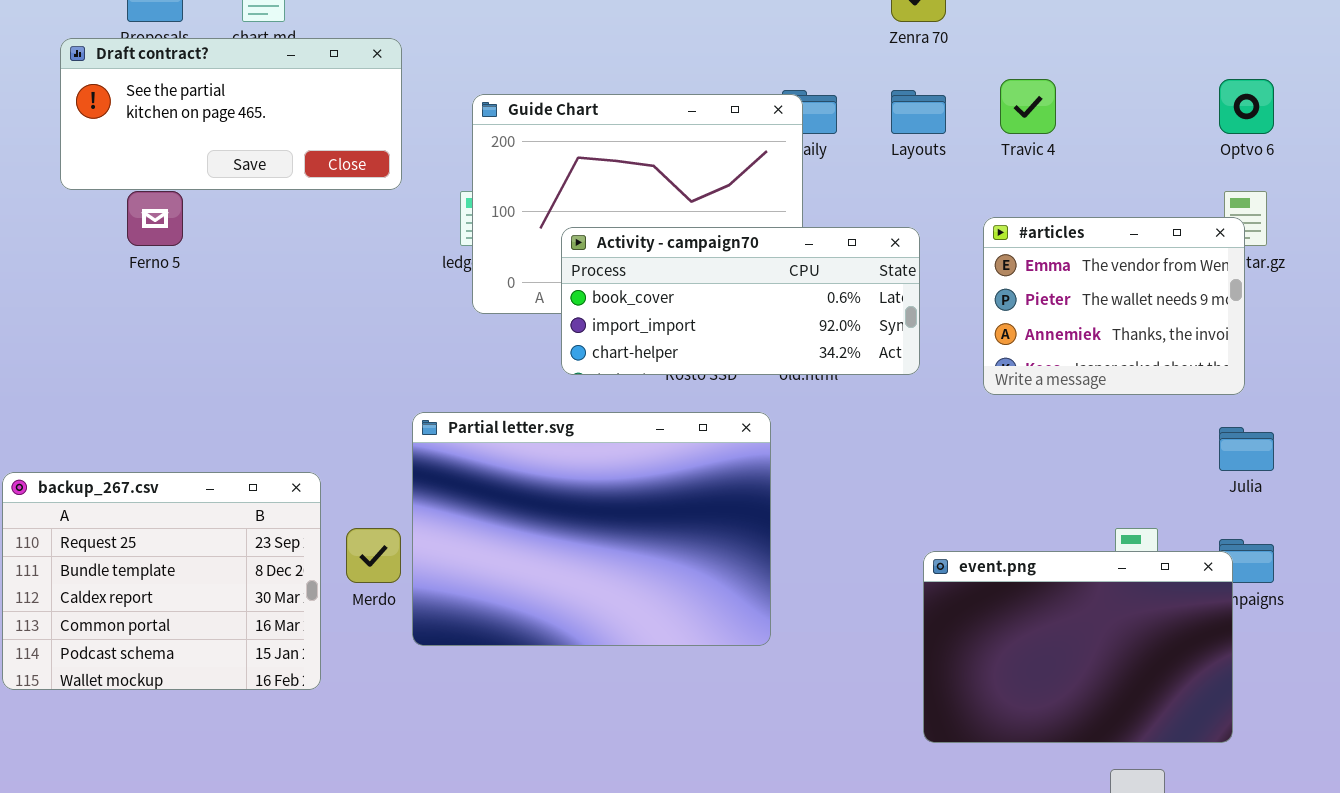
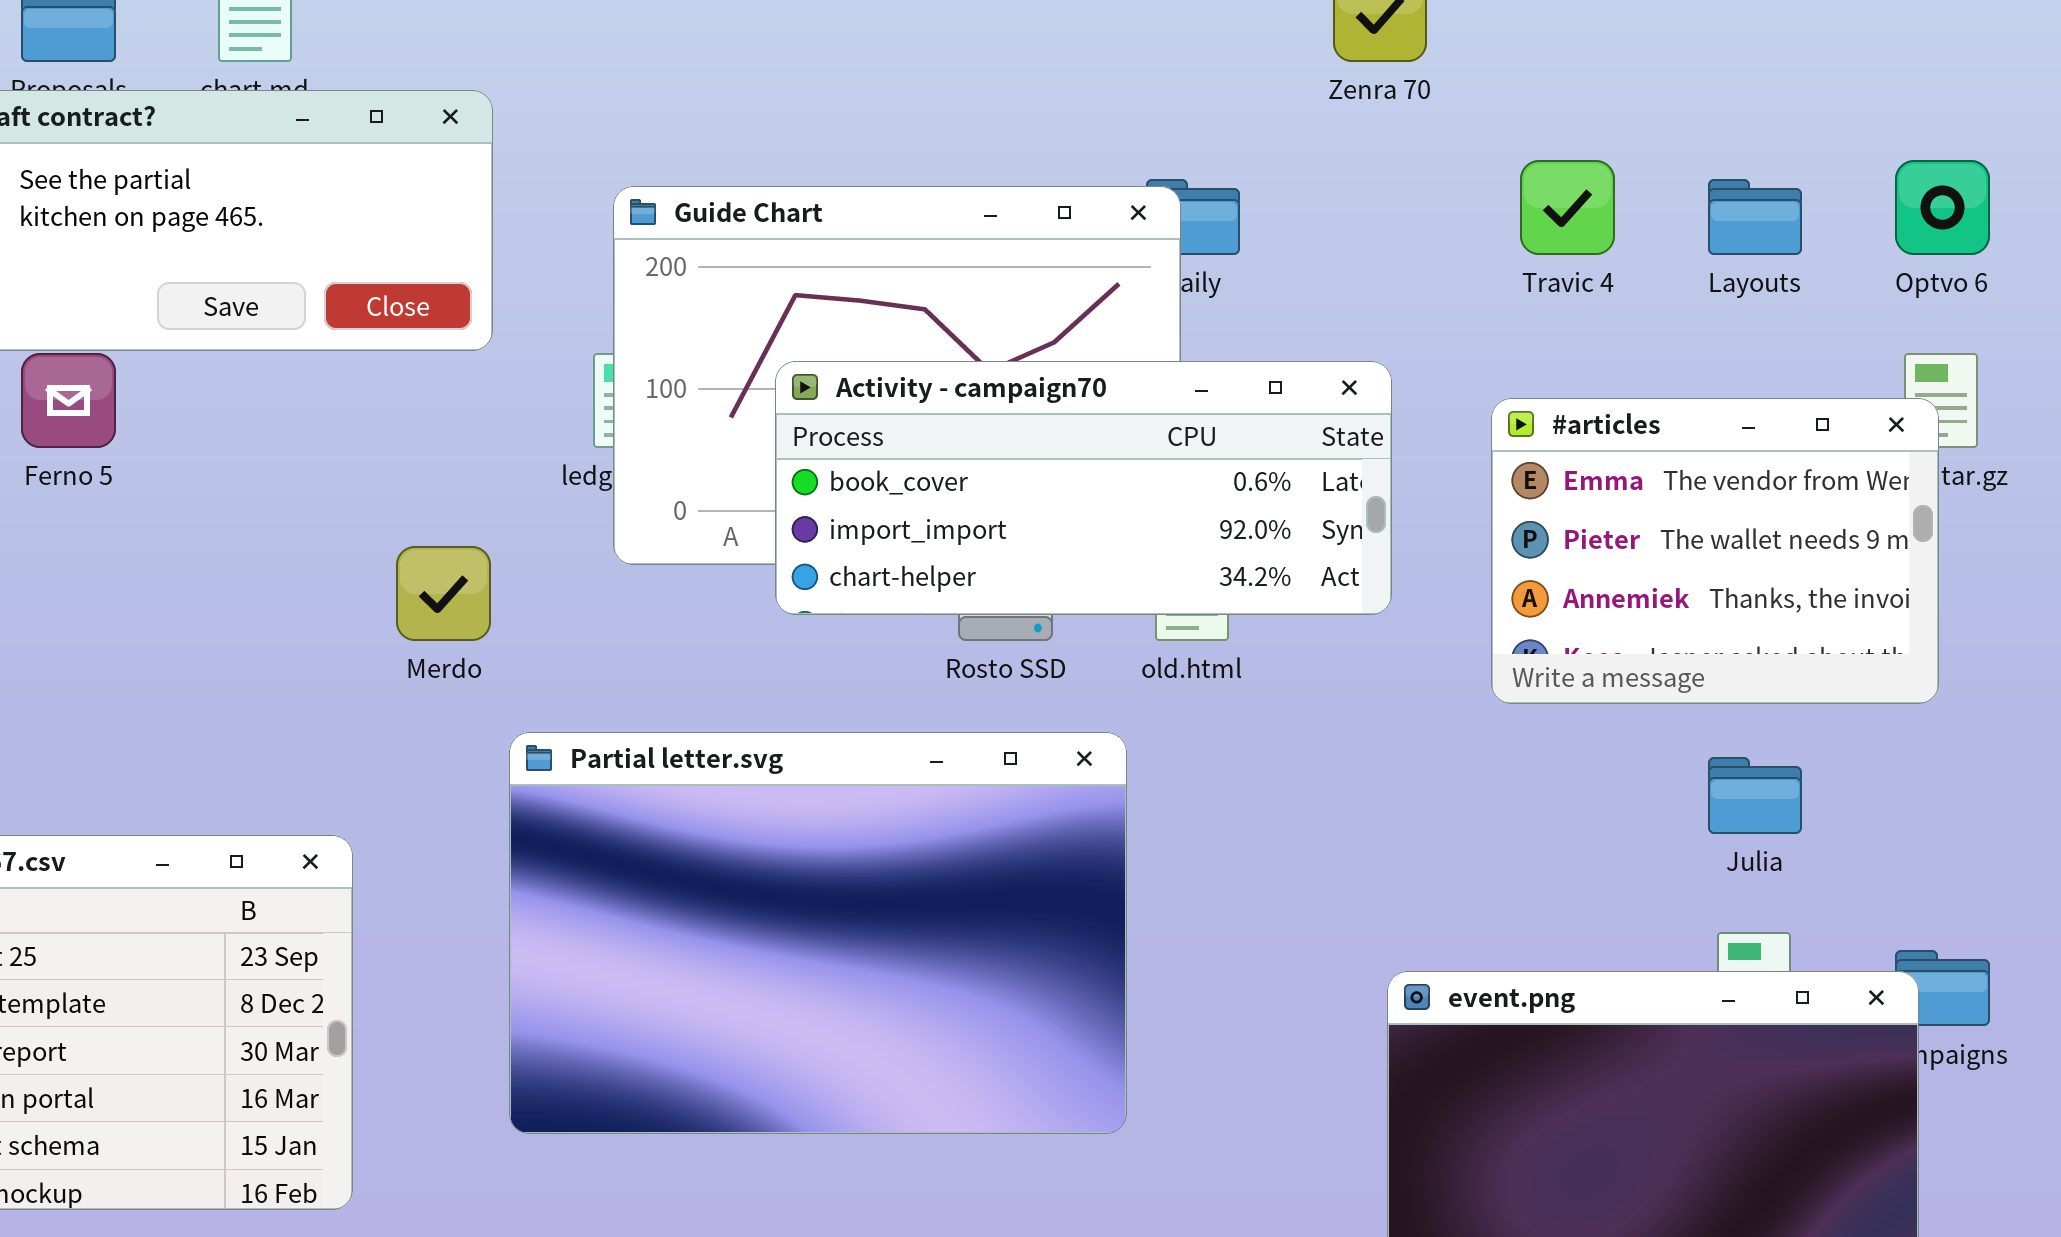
Layouts: [891,90,946,134] -> [1708,179,1802,255], moved
Activity - campaign70: [561,227,920,375] -> [775,361,1392,615], moved
Julia: [1219,427,1274,471] -> [1708,757,1802,834], moved
Merdo: [346,528,401,583] -> [396,546,491,641], moved

